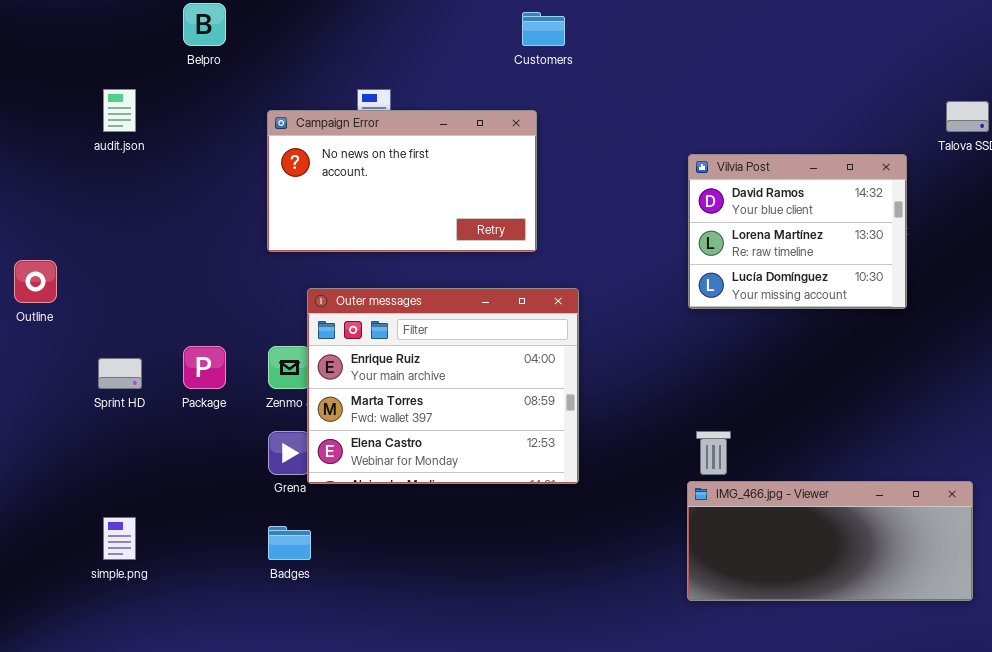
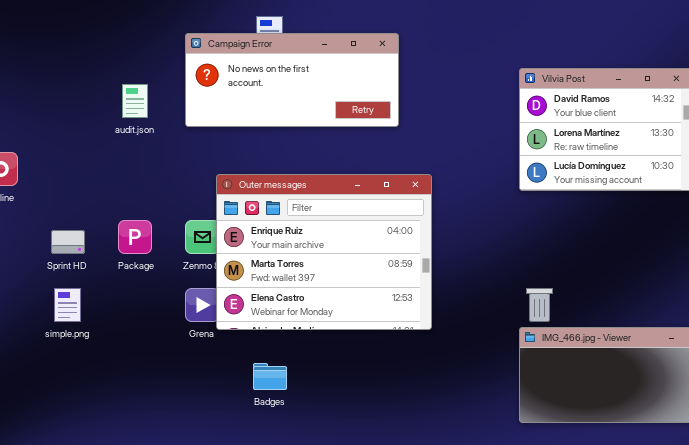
audit.json: [103,89,136,132] -> [122,84,148,118], moved
Campaign Error: [267,110,537,252] -> [185,33,399,127], resized
simple.png: [103,517,136,560] -> [54,288,81,322], moved
Badges: [268,526,311,560] -> [253,363,287,390], moved

